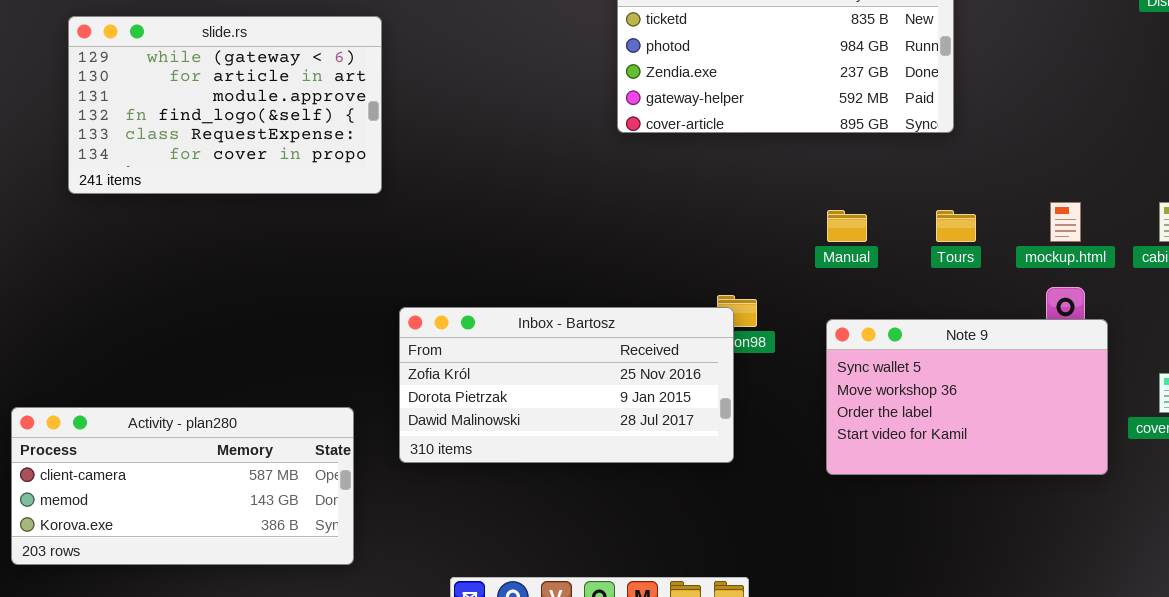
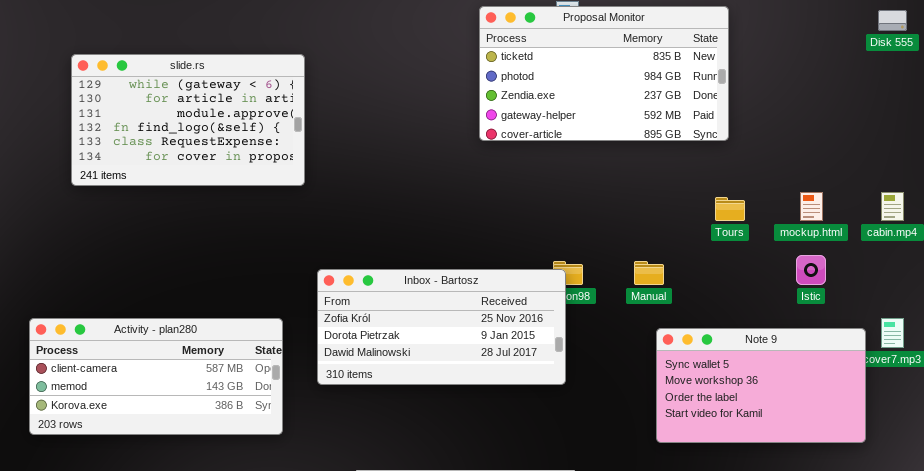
Manual: [827,210,867,242] -> [634,261,664,285], moved
Note 9: [826,319,1108,475] -> [656,328,866,443], moved
Activity - plan280: [11,407,354,565] -> [29,318,283,435], moved

